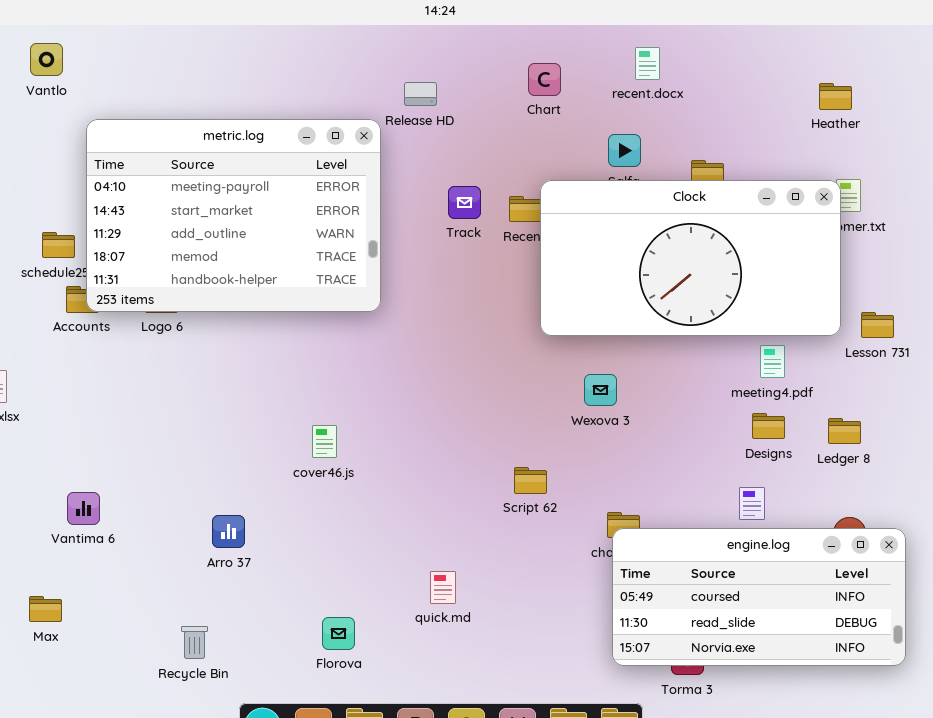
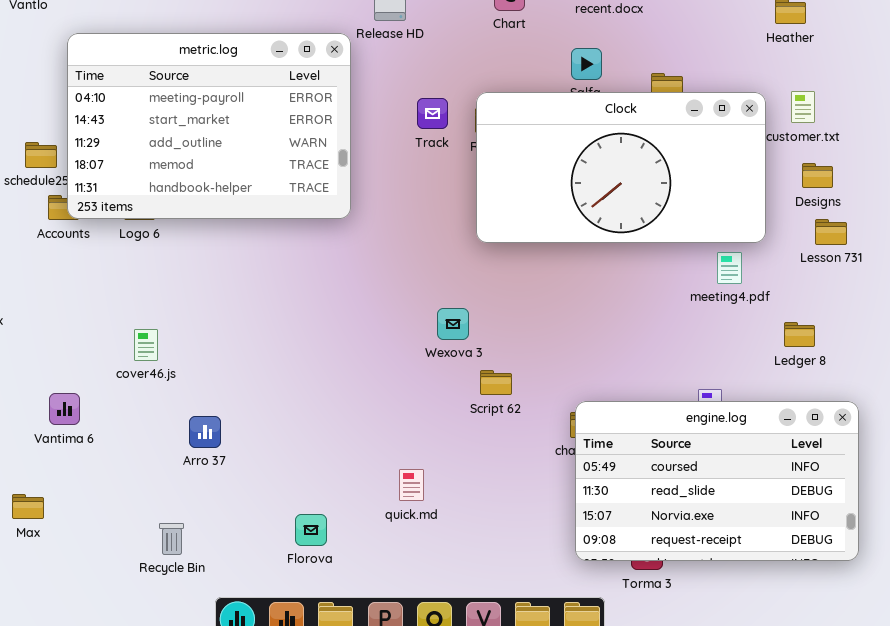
Clock: [540,180,841,336] -> [476,92,766,243], moved
Wexova 3: [584,374,617,406] -> [437,308,469,340], moved
Designs: [752,413,785,439] -> [802,163,833,188], moved
cover46.js: [312,425,337,458] -> [134,329,158,361], moved
engine.log: [612,528,906,666] -> [575,401,859,561], resized

